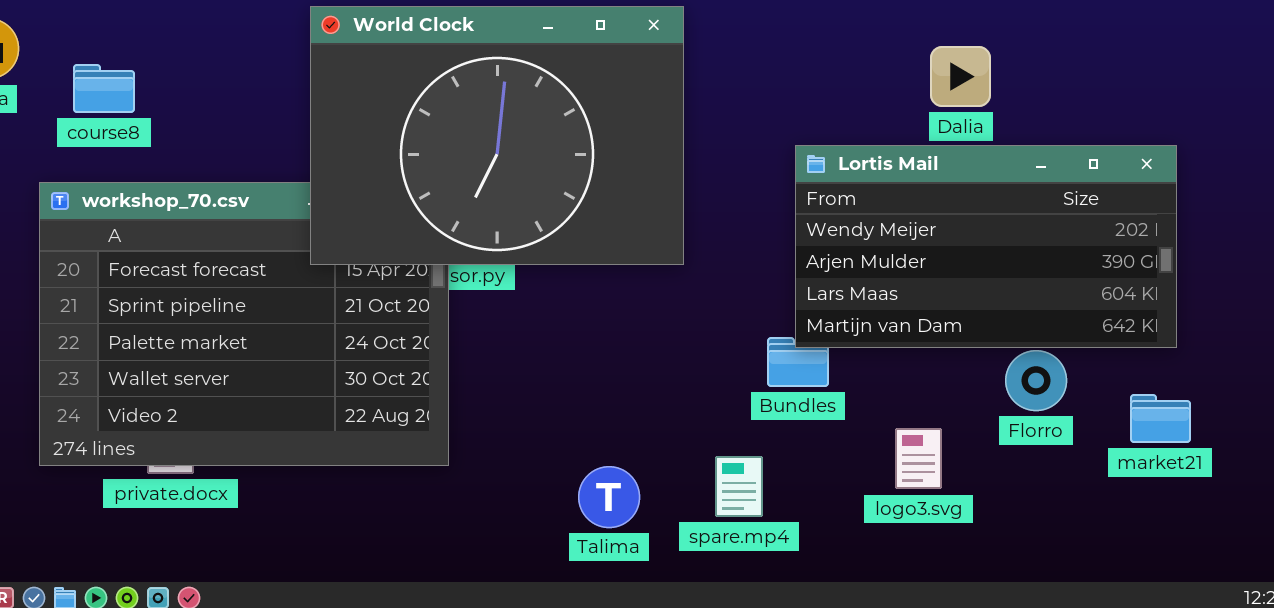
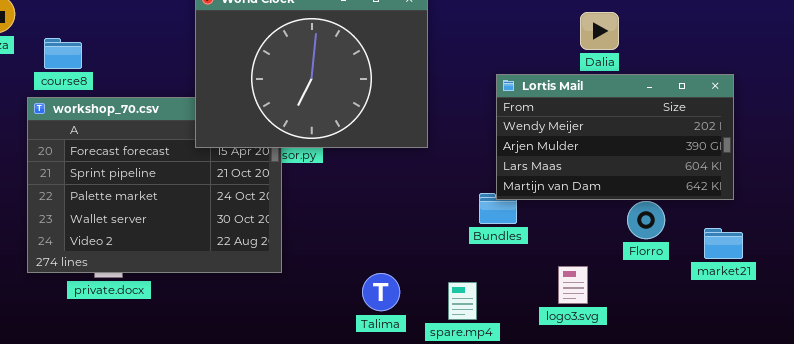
course8: [73,64,135,113] -> [44,38,82,69], moved
logo3.svg: [895,428,942,489] -> [558,266,588,304], moved
spare.mp4: [715,456,763,517] -> [448,282,477,320], moved

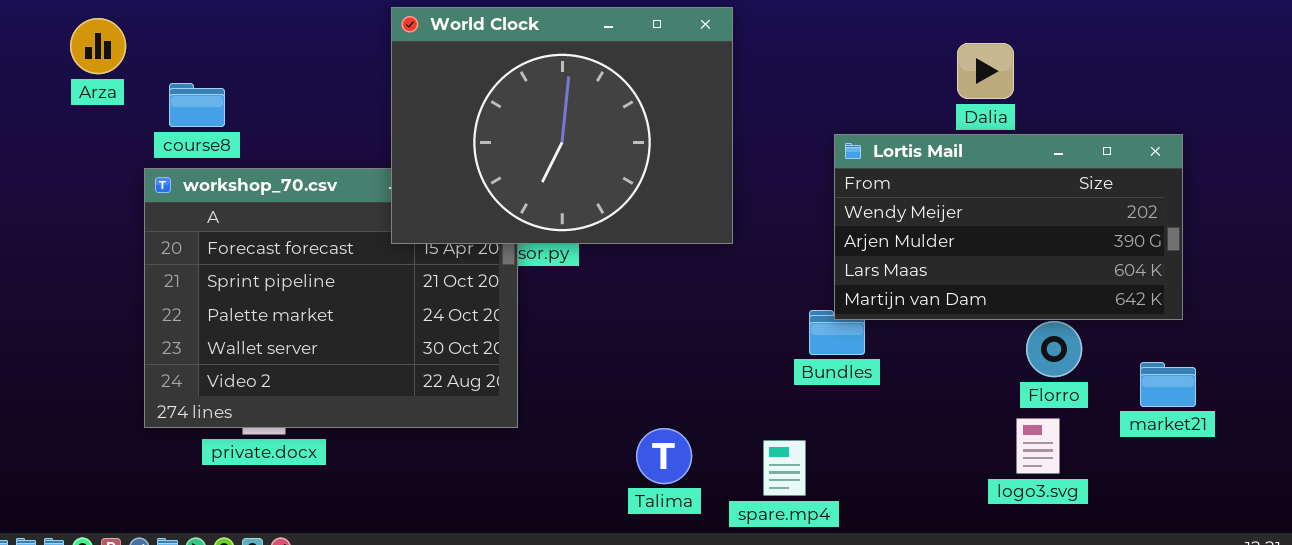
logo3.svg: [558,266,588,304] -> [1016,418,1060,474], moved

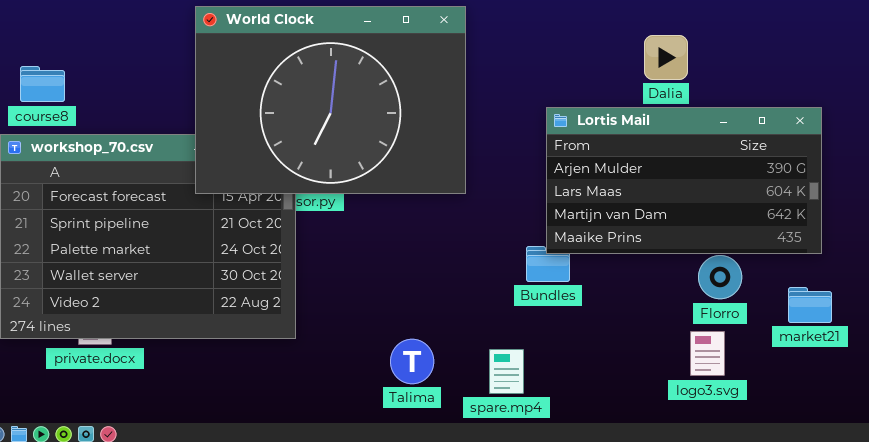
Lortis Mail: [834,134,1183,320] -> [546,107,822,254], scrolled down 1 row

